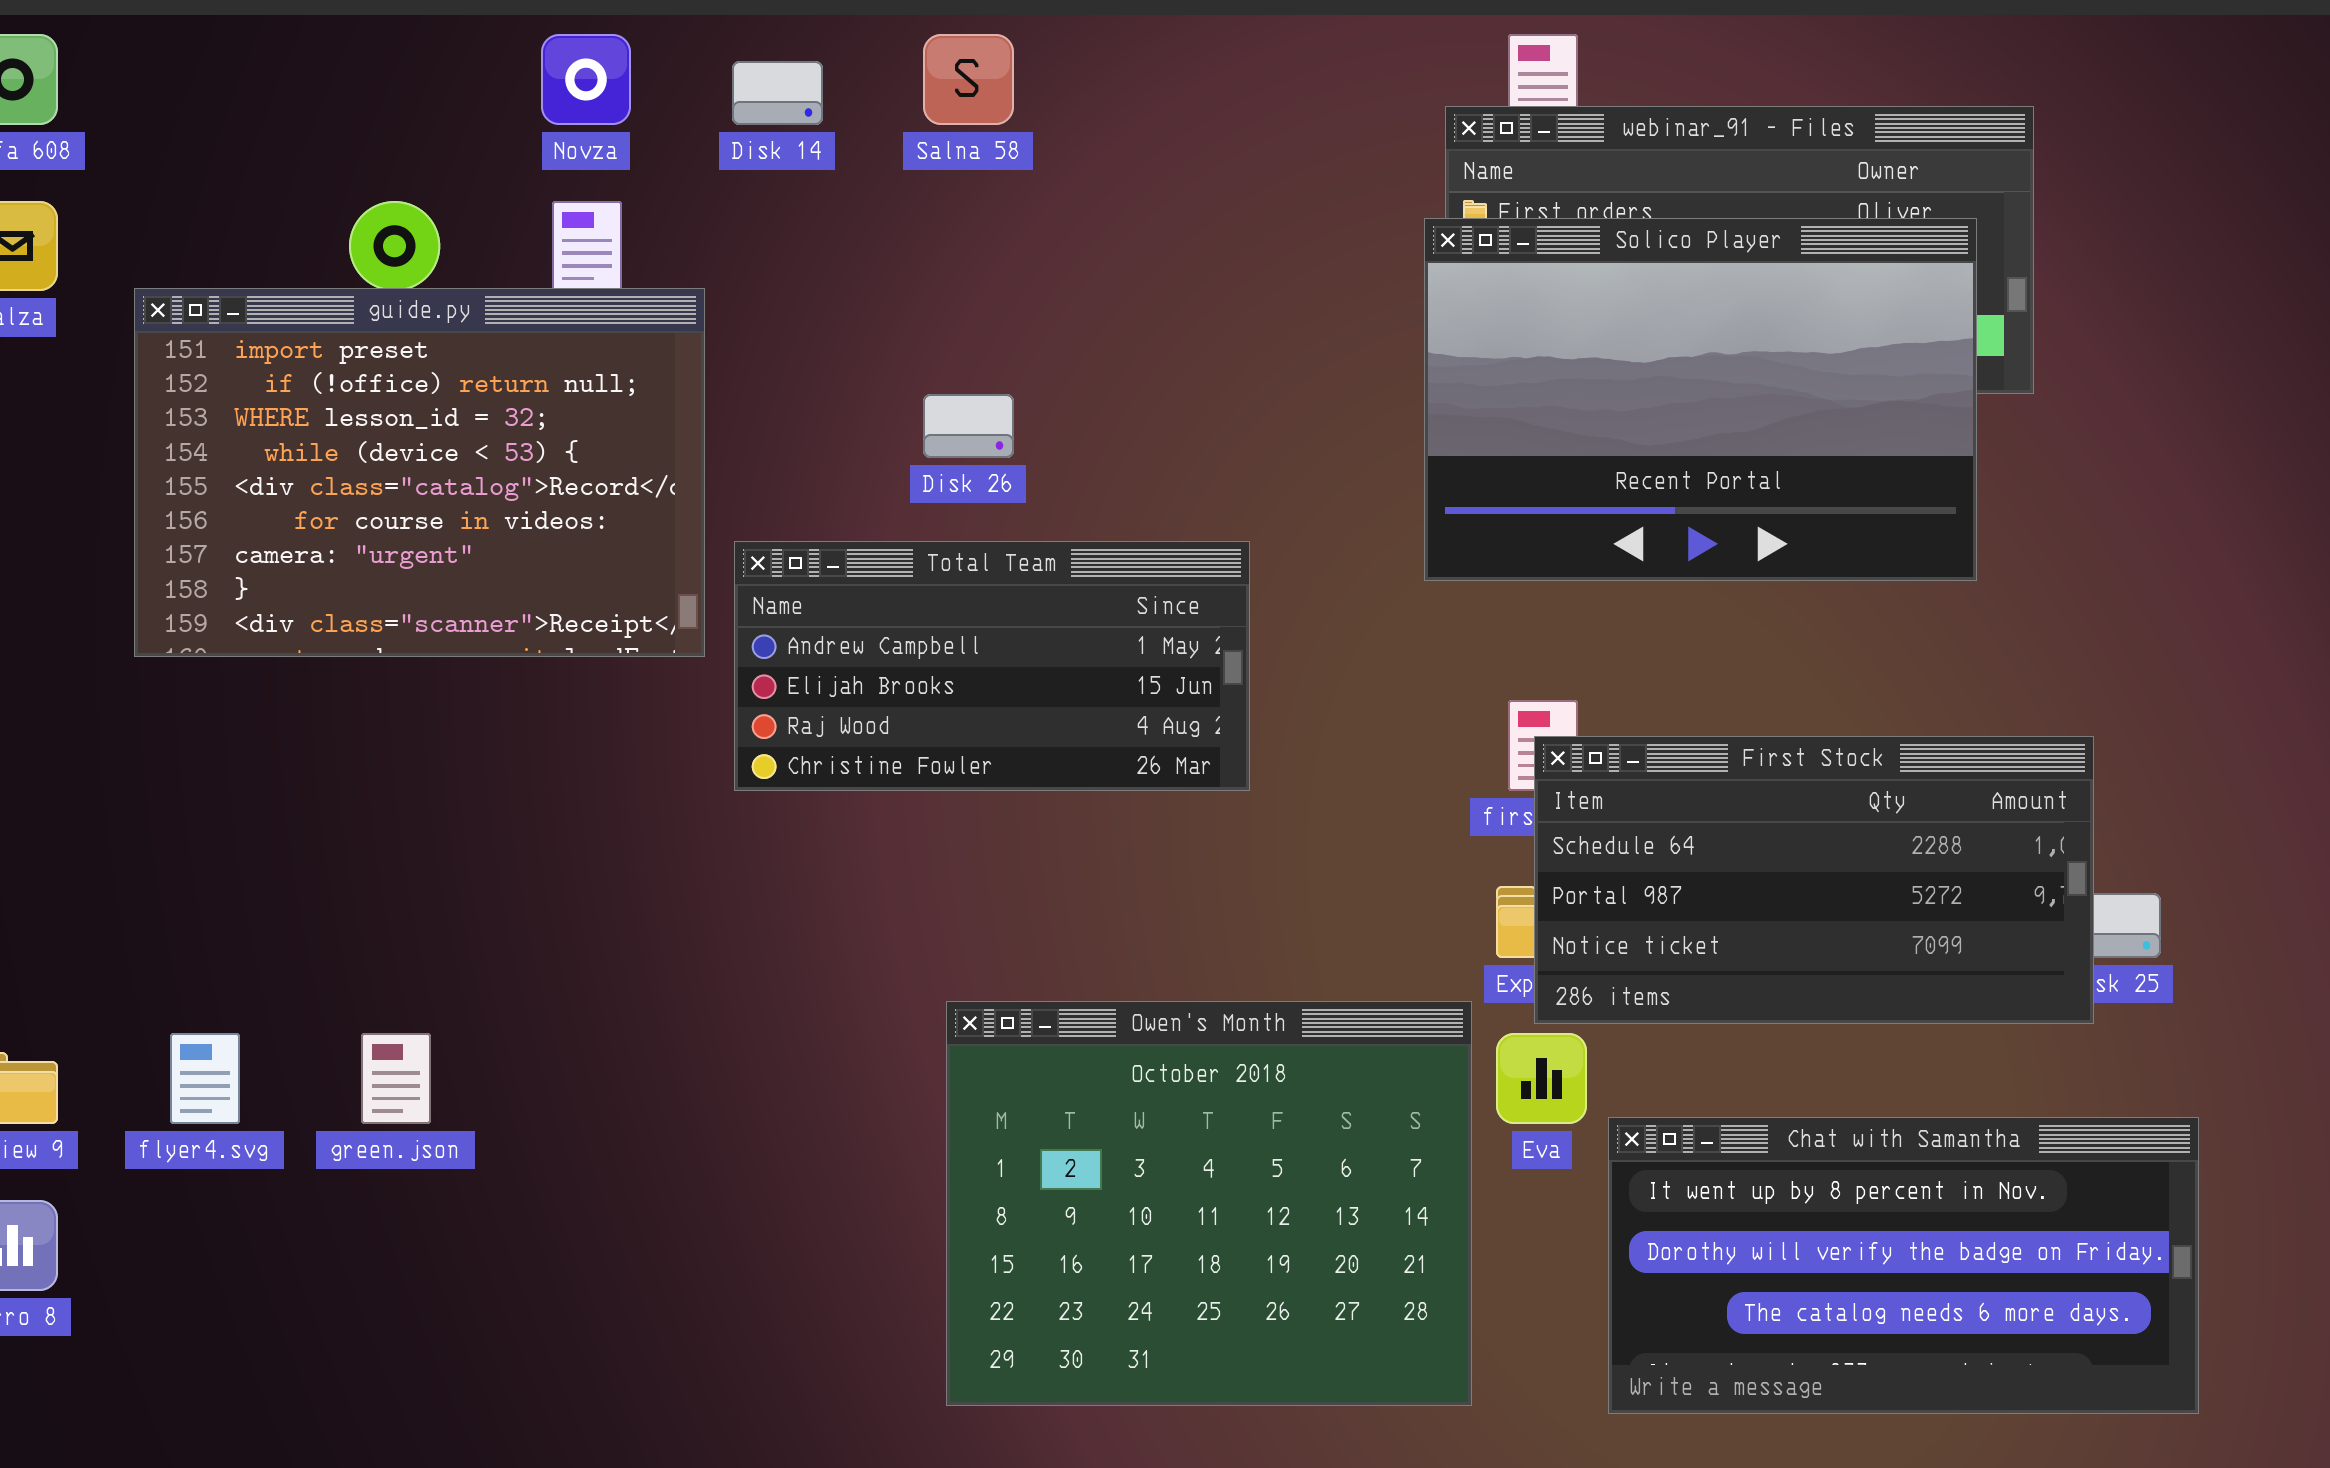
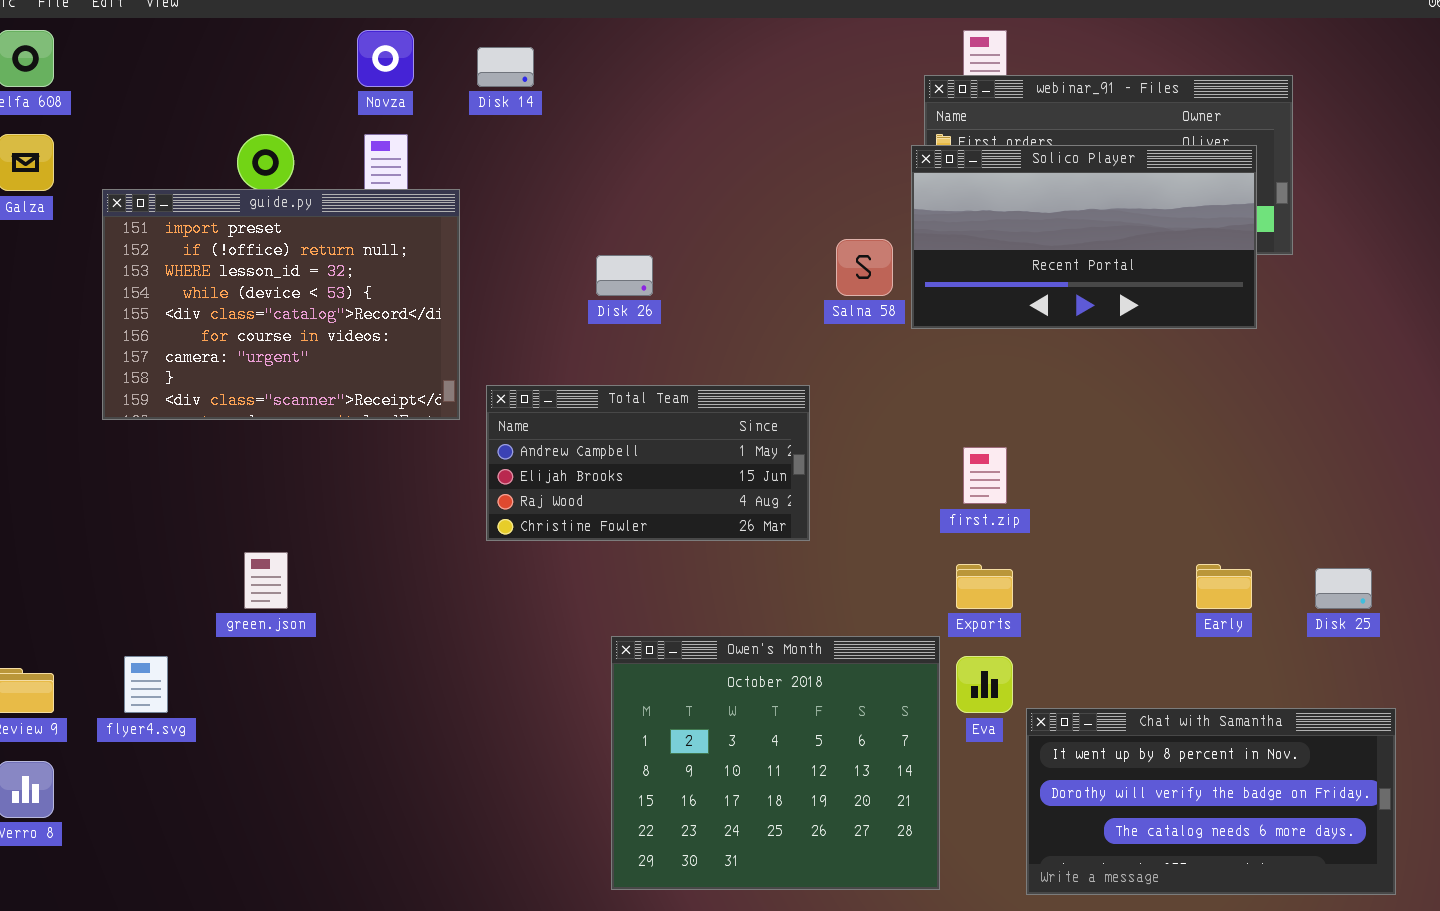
Salna 58: [923,34,1014,125] -> [836,239,893,296], moved
Solico Player: [1424,218,1977,581] -> [911,145,1257,329], resized
Total Team: [734,541,1250,791] -> [486,385,810,541], moved
First Stock: [1534,736,2094,1024] -> none, closed
green.json: [361,1033,431,1124] -> [244,552,288,609], moved

